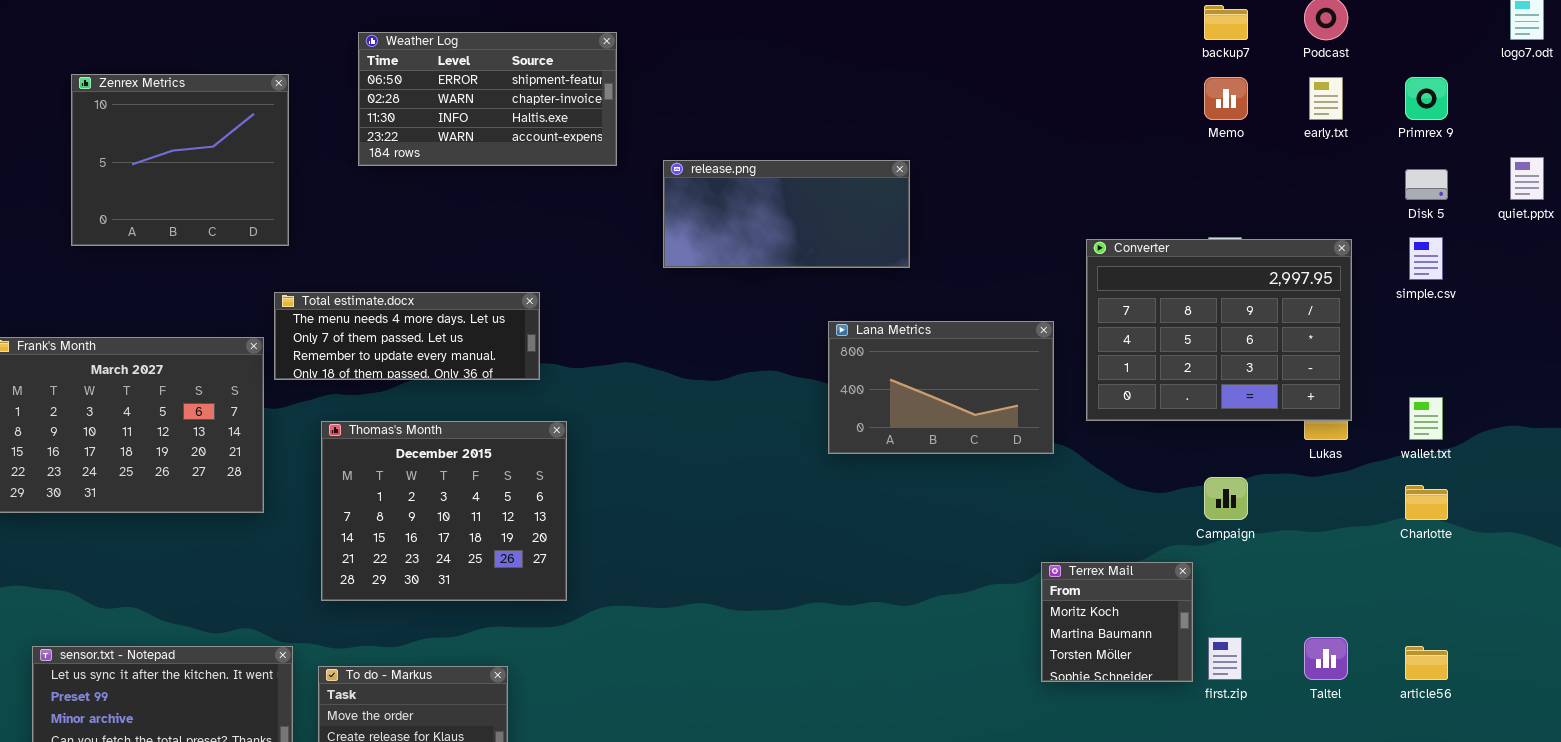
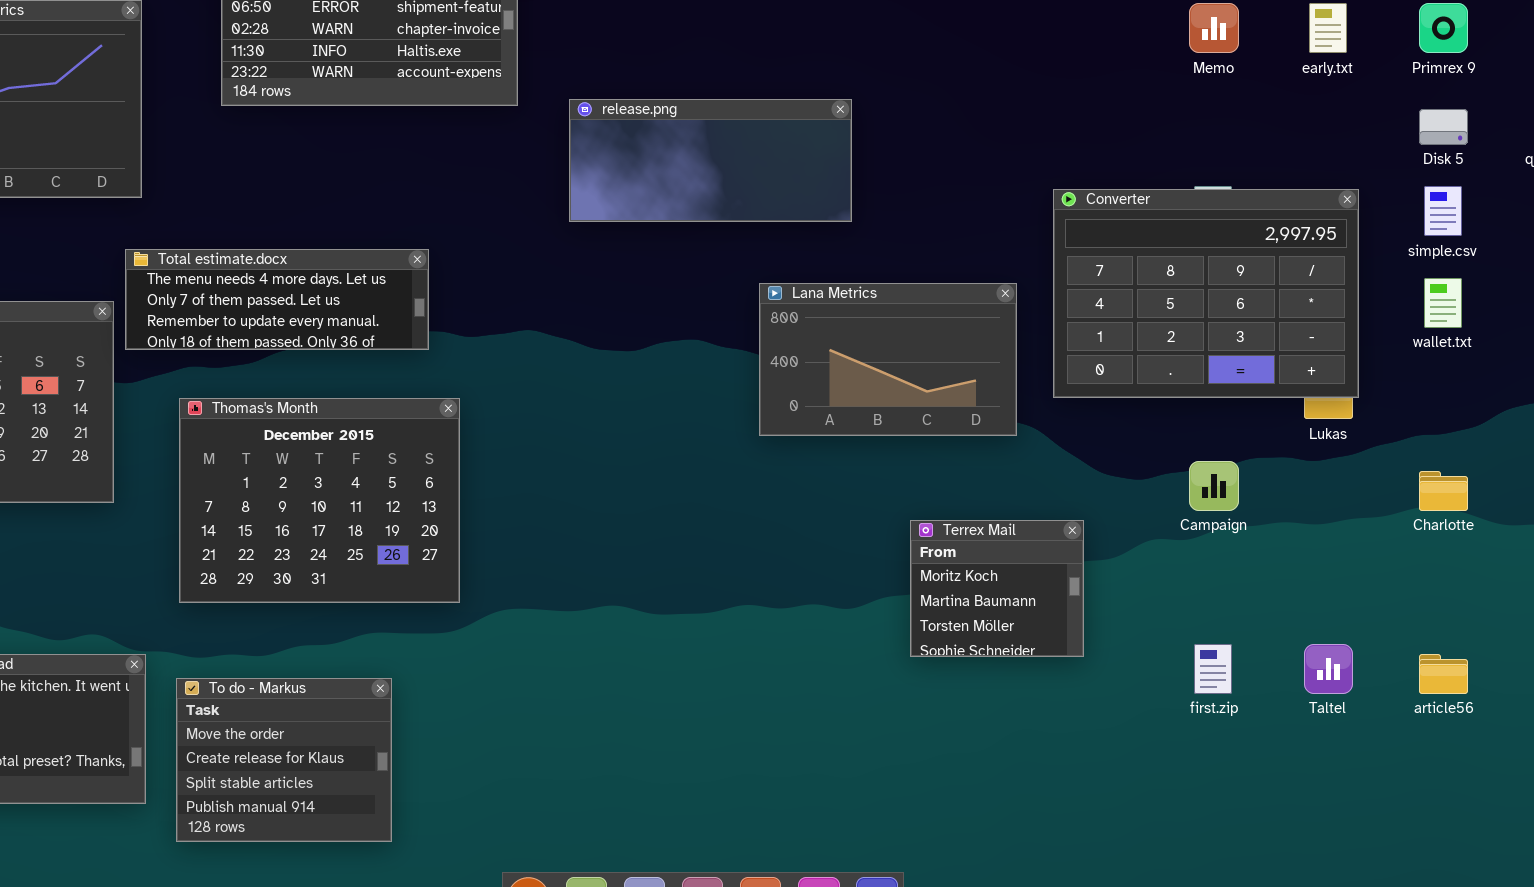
wallet.txt: [1409,397,1443,440] -> [1424,278,1462,328], moved
Terrex Mail: [1041,562,1193,682] -> [910,520,1084,657], moved

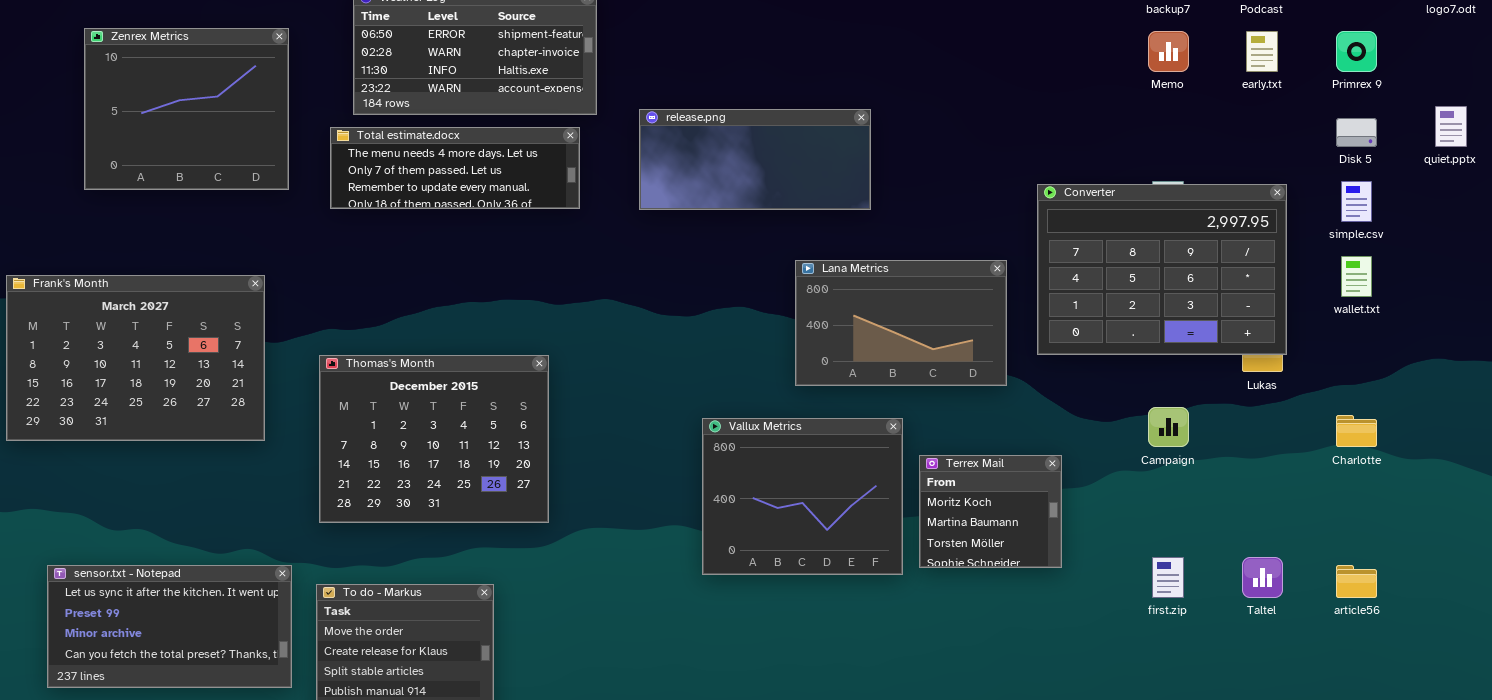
Total estimate.docx: [125,249,429,350] -> [330,127,580,209], moved
Vallux Metrics: none -> [702,418,903,575], opened

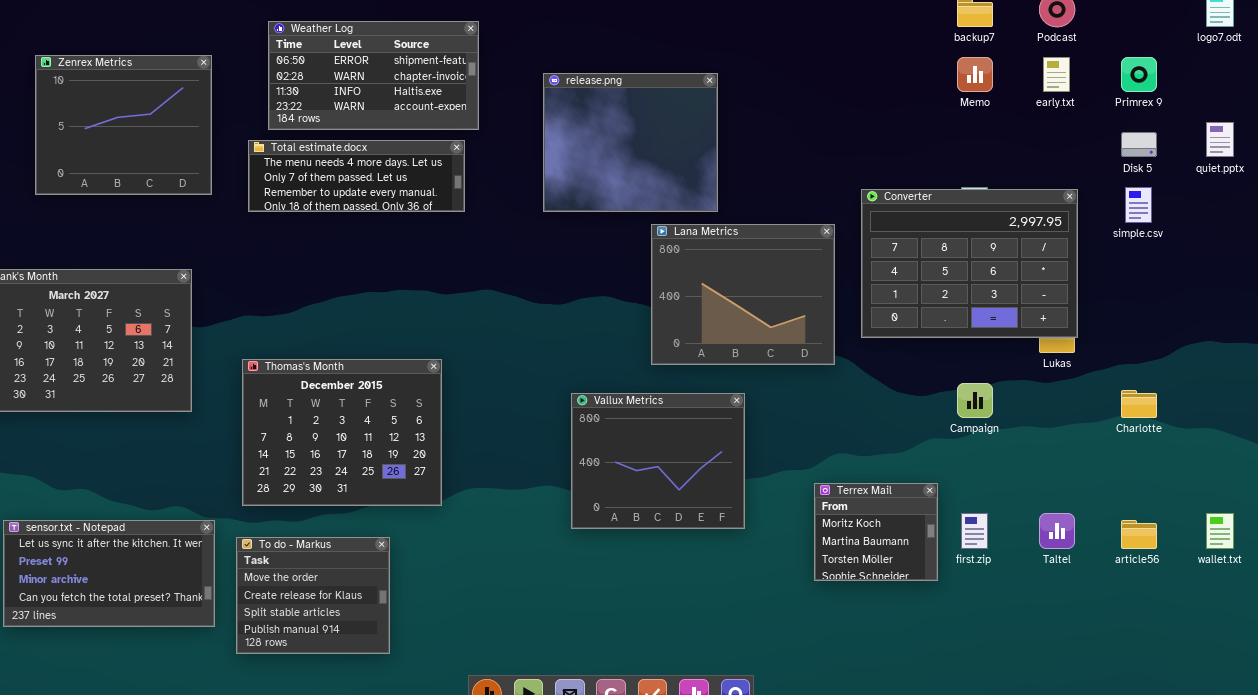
release.png: [639,109,871,210] -> [543,73,718,212], resized
wallet.txt: [1341,256,1372,297] -> [1206,513,1234,549], moved
Lana Metrics: [795,260,1007,386] -> [651,224,835,365], resized
Thomas's Month: [319,355,549,523] -> [242,359,442,506], moved
Terrex Mail: [919,455,1062,568] -> [814,483,938,581], moved

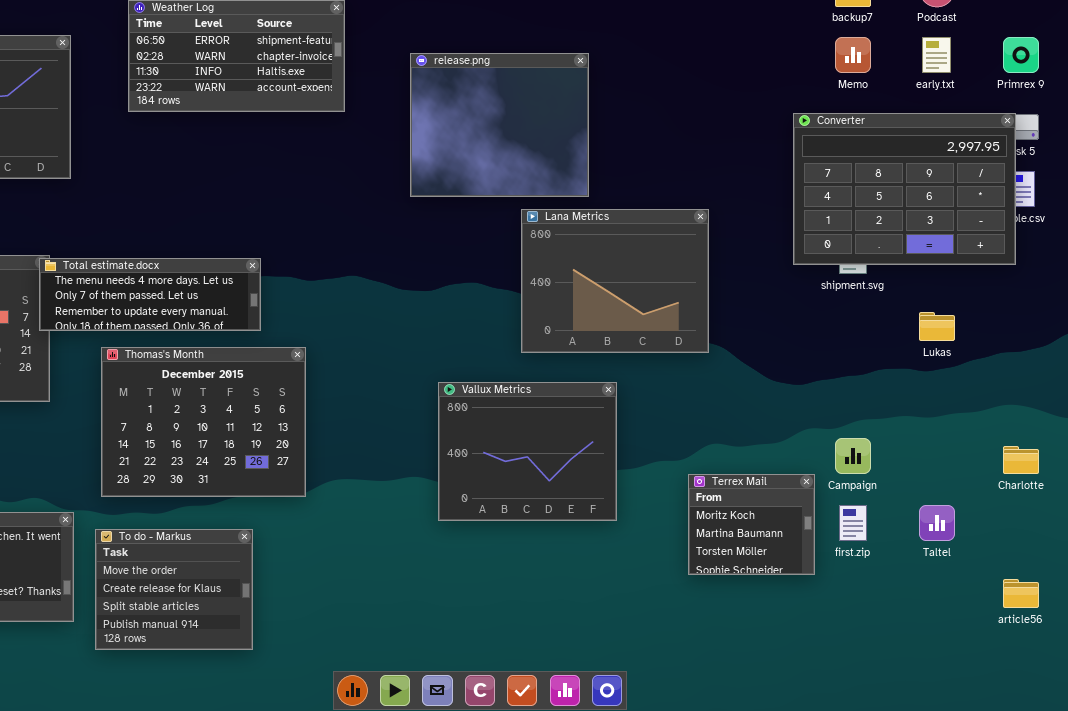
Total estimate.docx: [248,140,465,212] -> [39,258,261,331], moved
Converter: [861,189,1078,338] -> [793,113,1016,265], moved
Campaign: [957,383,993,418] -> [835,438,871,474], moved
Charlotte: [1121,390,1157,418] -> [1003,446,1039,474], moved
article56: [1121,520,1157,549] -> [1003,579,1039,608], moved

